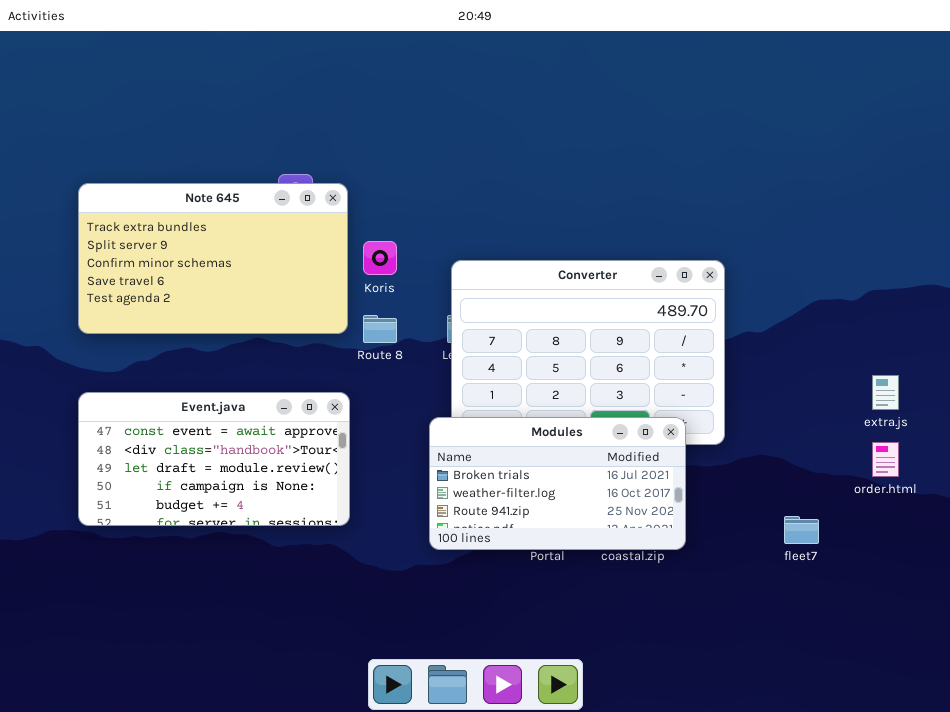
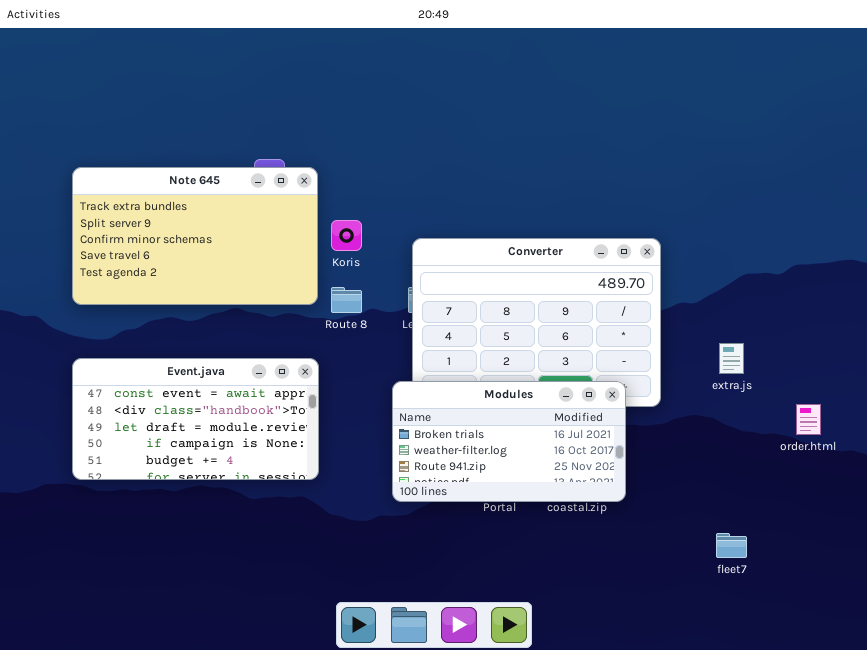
extra.js: [872,375,899,410] -> [719,343,744,374], moved
fleet7: [784,516,819,544] -> [716,533,747,558], moved

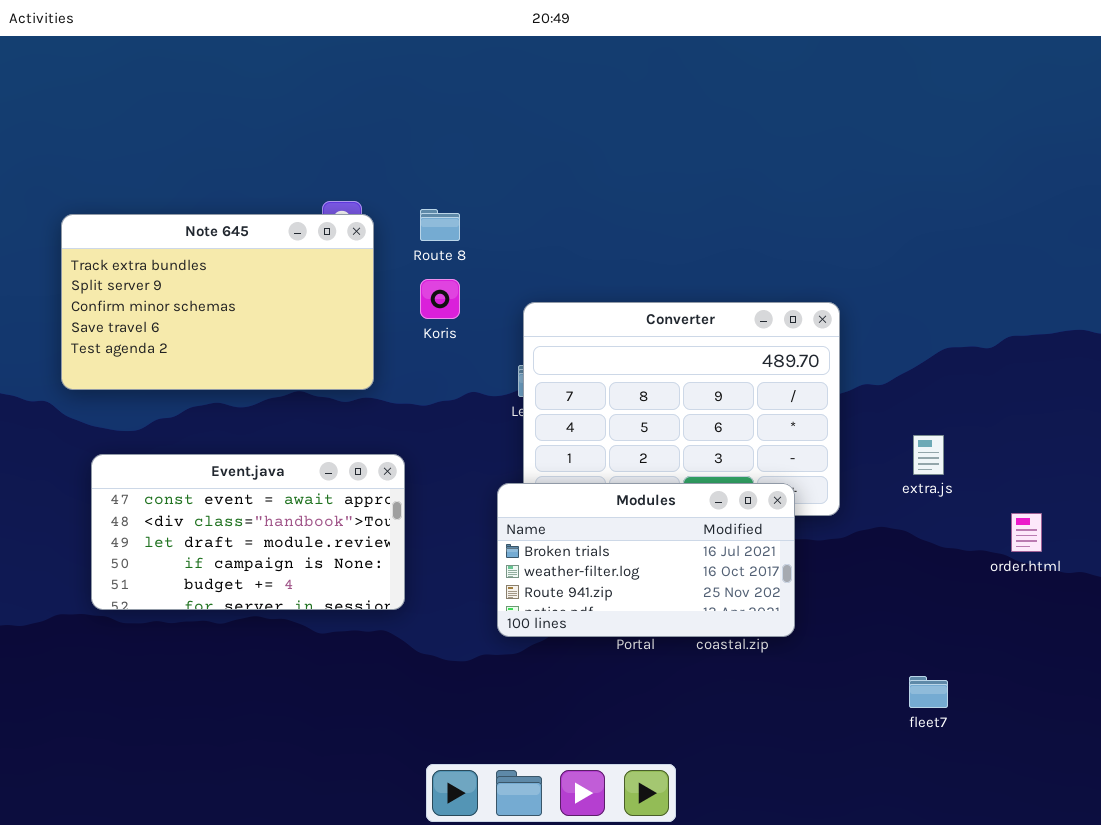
Note 645: [72,167,318,305] -> [61,214,374,390], moved
Route 8: [331,287,362,313] -> [420,209,460,241], moved

